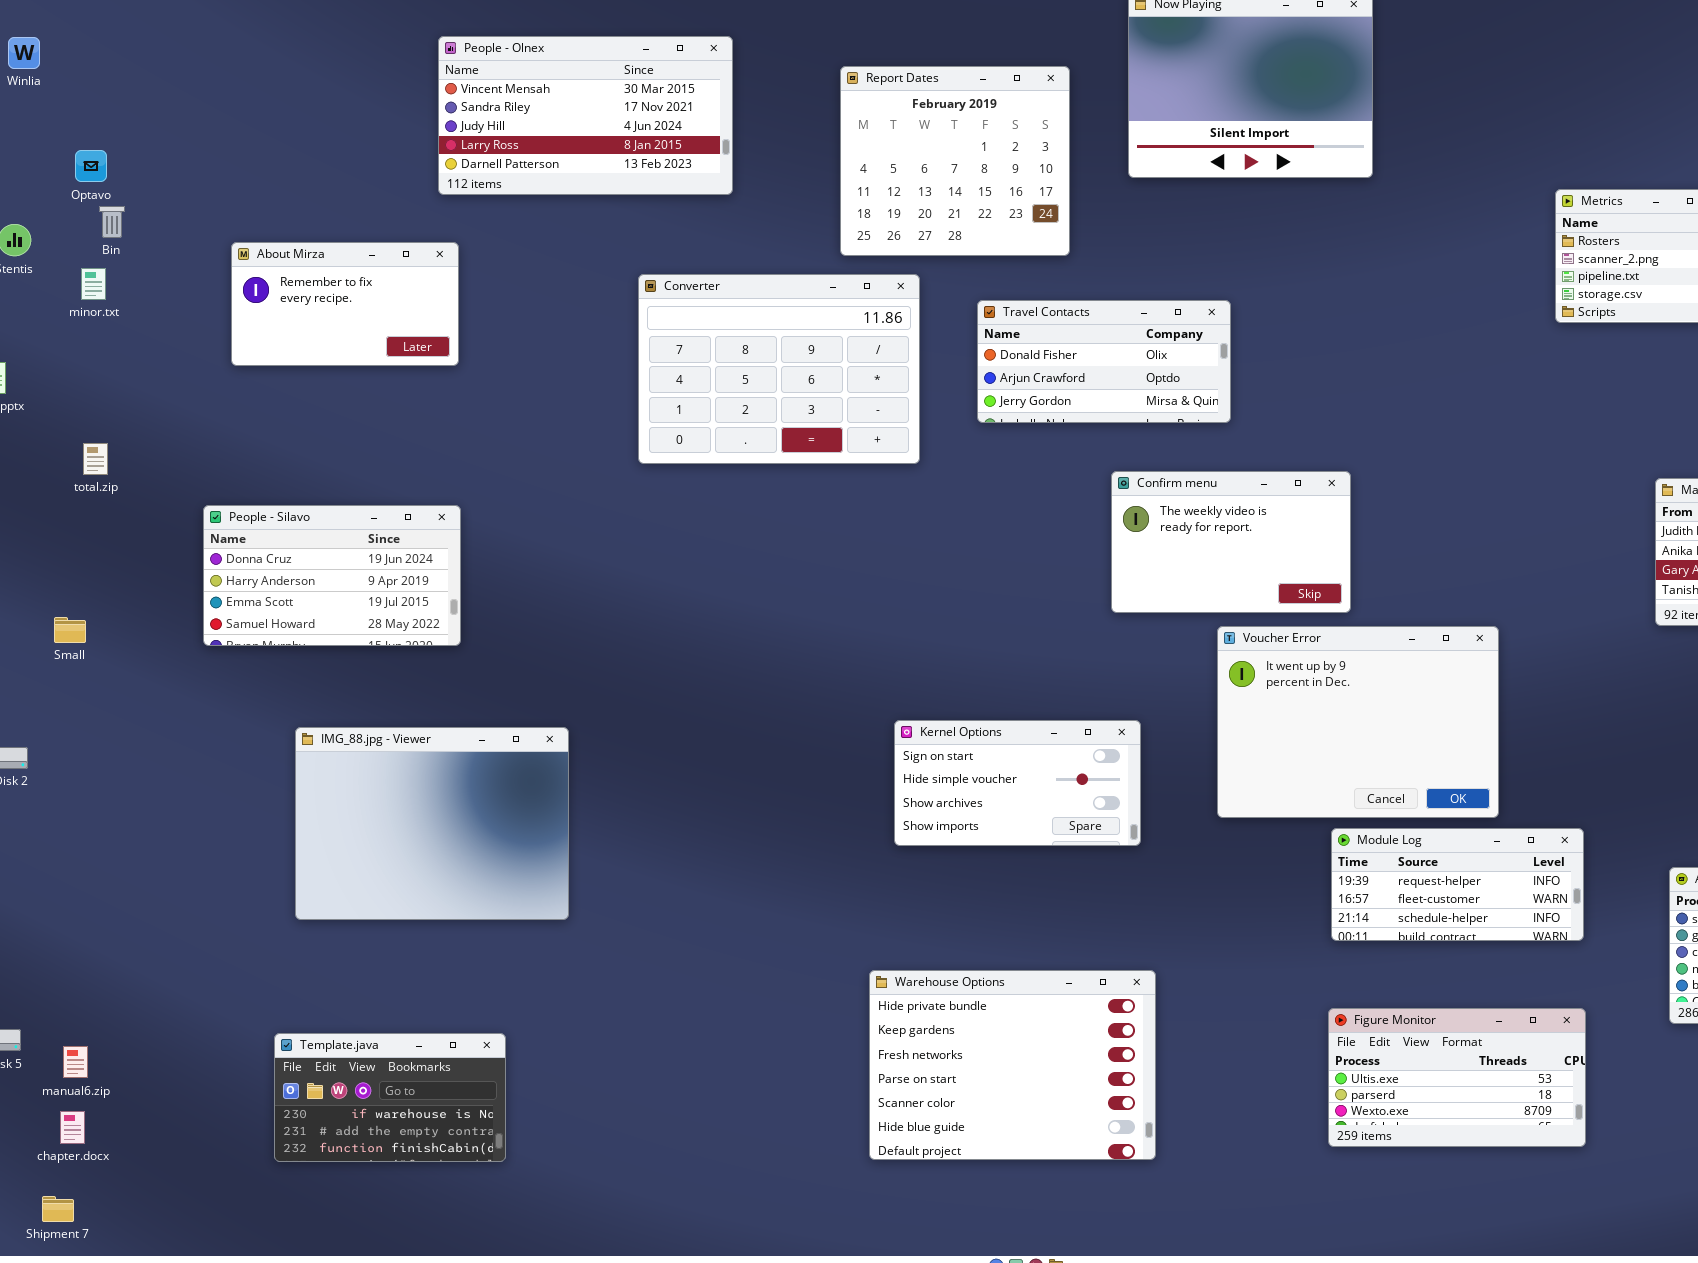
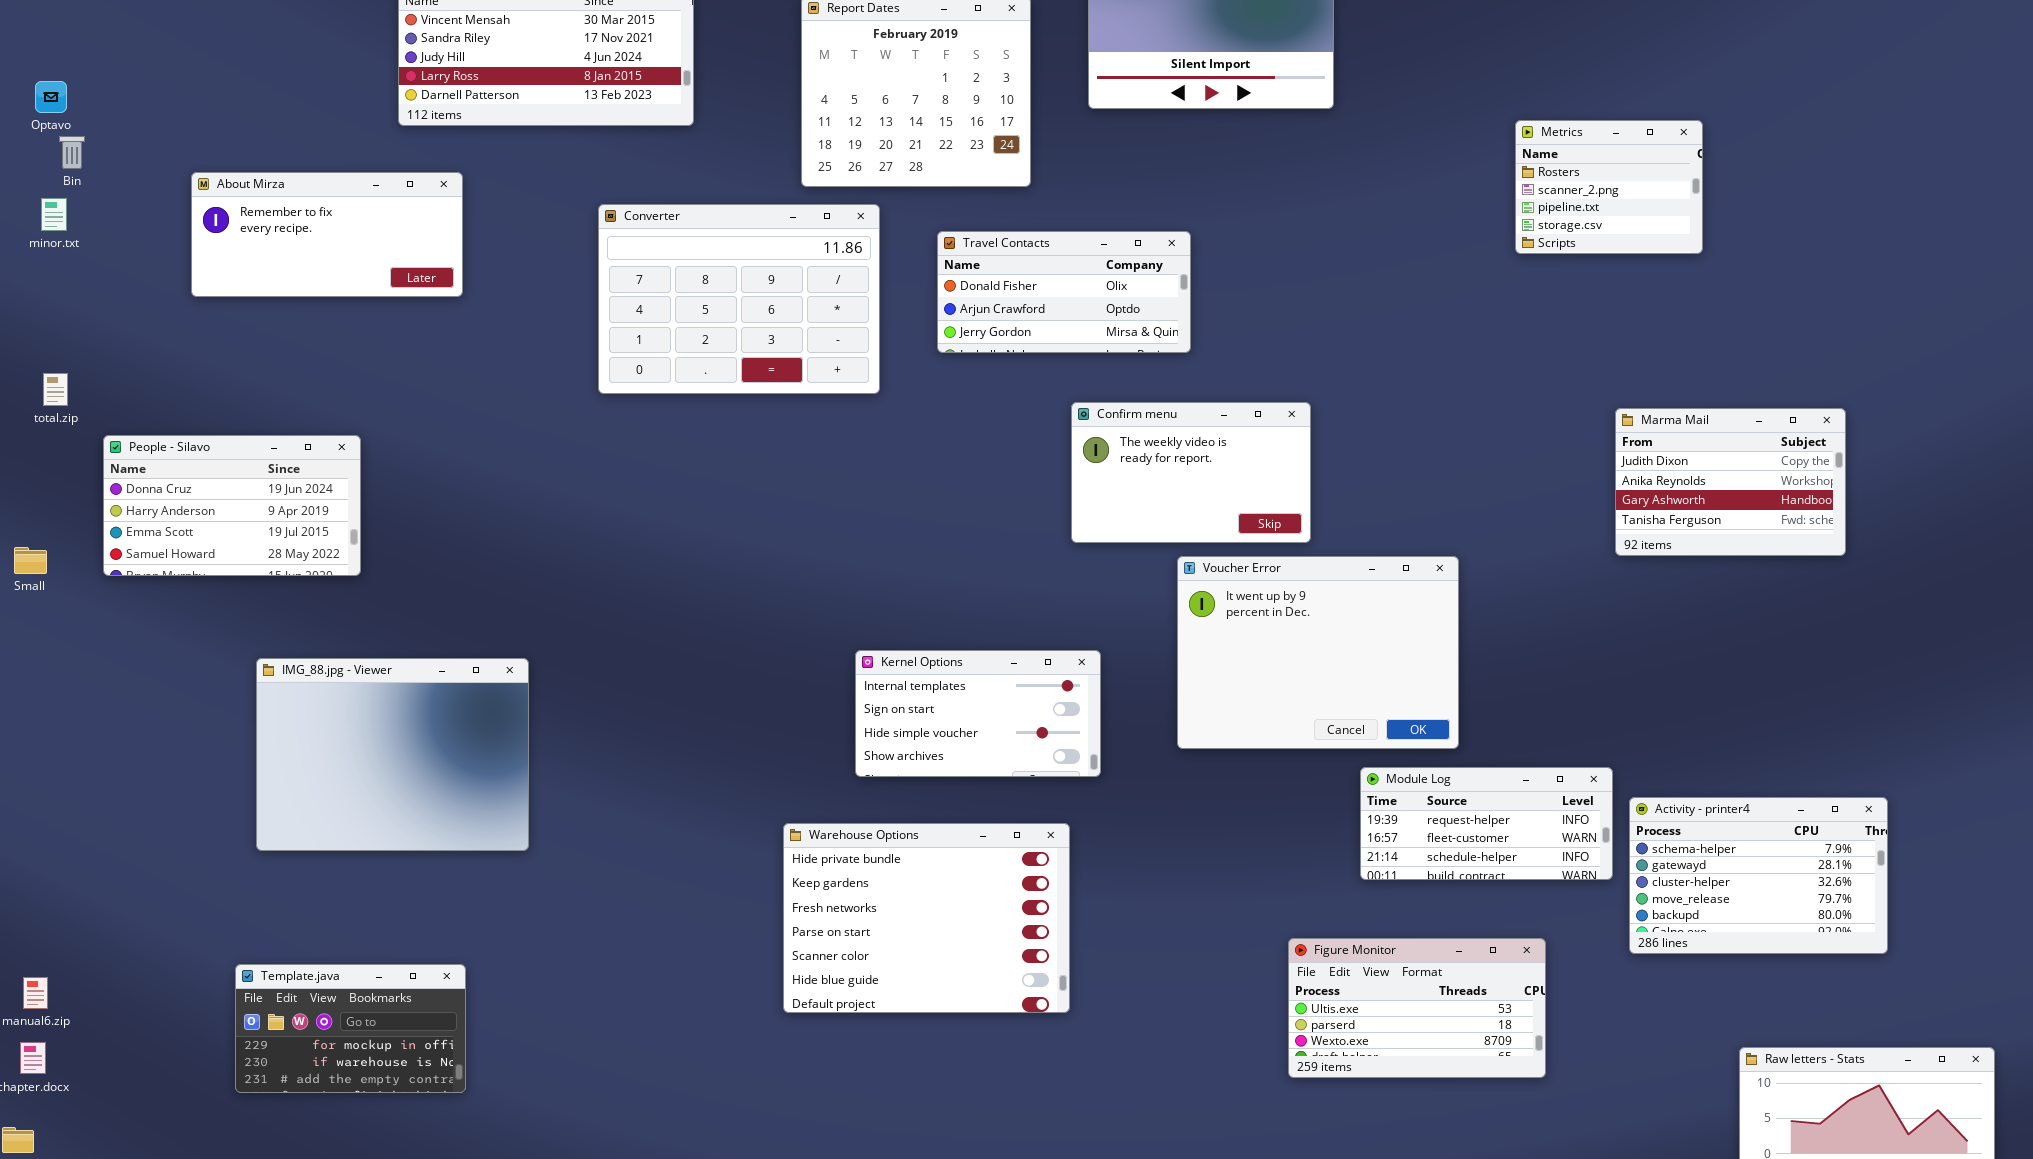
About Mirza: [231,242,459,366] -> [191,172,463,297], resized
People - Silavo: [203,505,461,646] -> [103,435,361,576], moved
Kernel Options: [894,720,1141,846] -> [855,650,1101,777], scrolled up 1 row
Module Log: [1331,828,1584,941] -> [1360,767,1613,880], moved
Warehouse Options: [869,970,1156,1160] -> [783,823,1070,1013], moved
Template.java: [274,1033,506,1162] -> [235,964,466,1093], scrolled up 1 row

